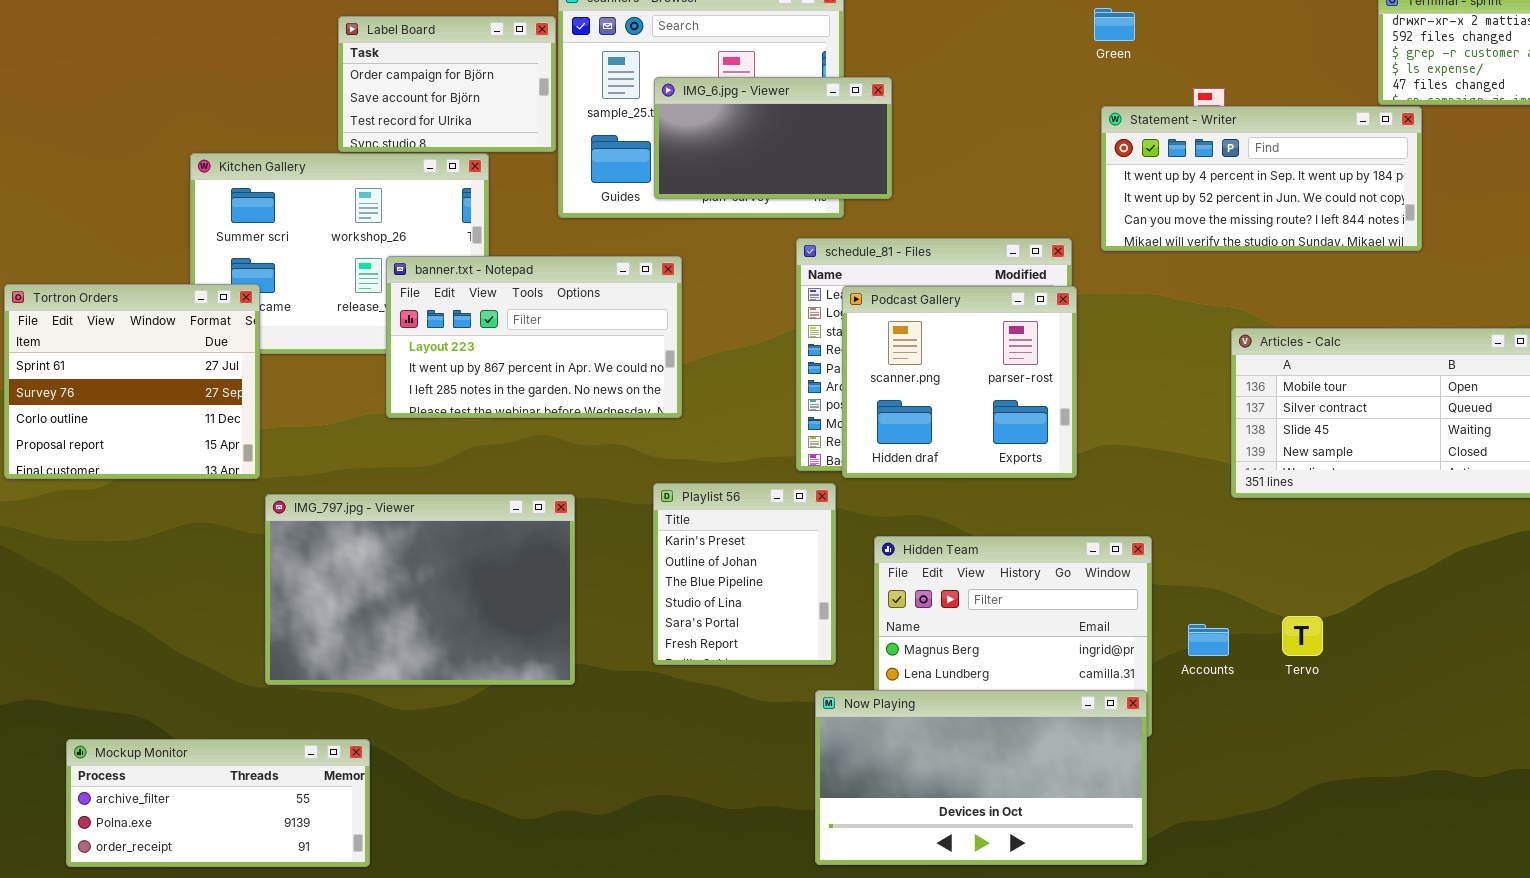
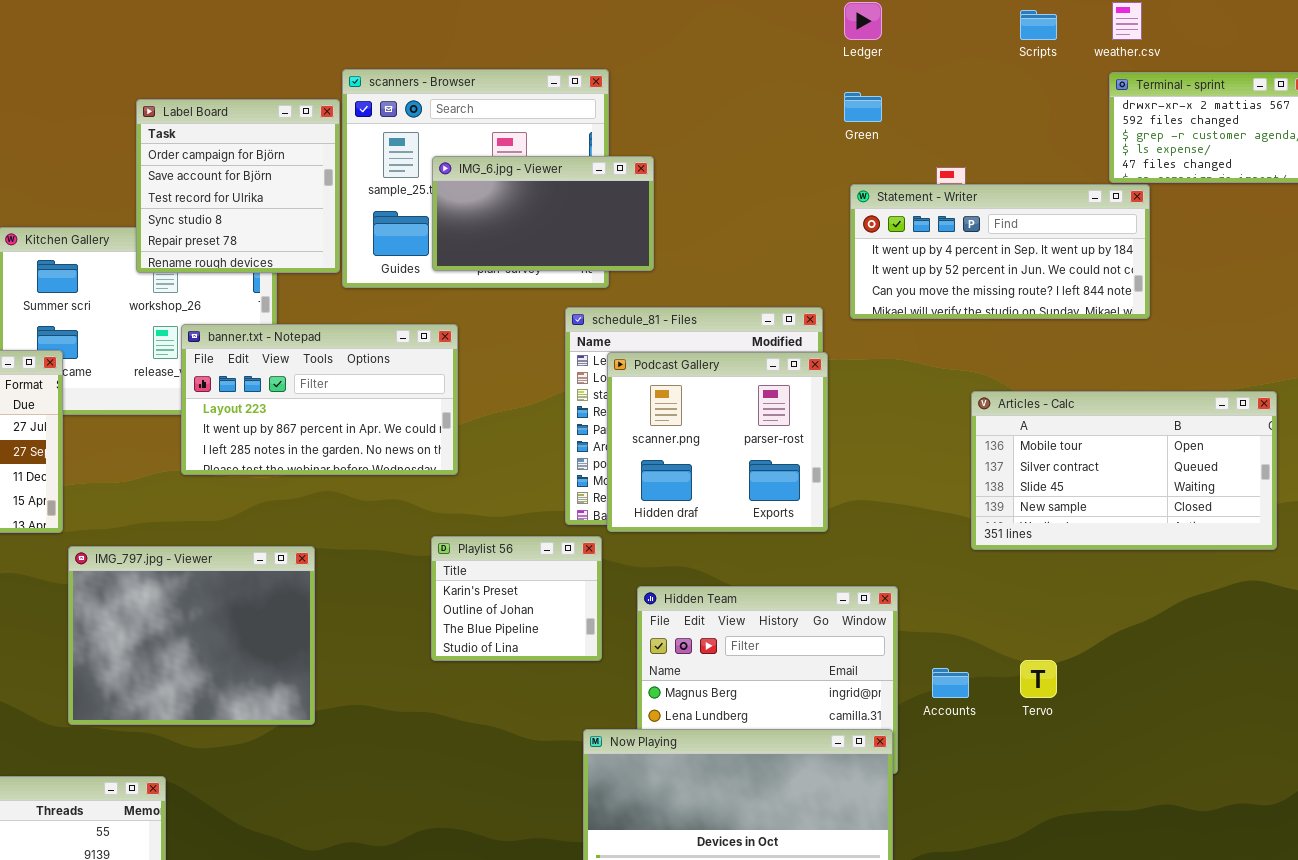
Label Board: [338,16,556,152] -> [136,99,340,273], resized
Playlist 56: [653,483,836,665] -> [431,536,602,661], resized
IMG_797.jpg - Viewer: [265,494,575,685] -> [68,546,315,725], resized

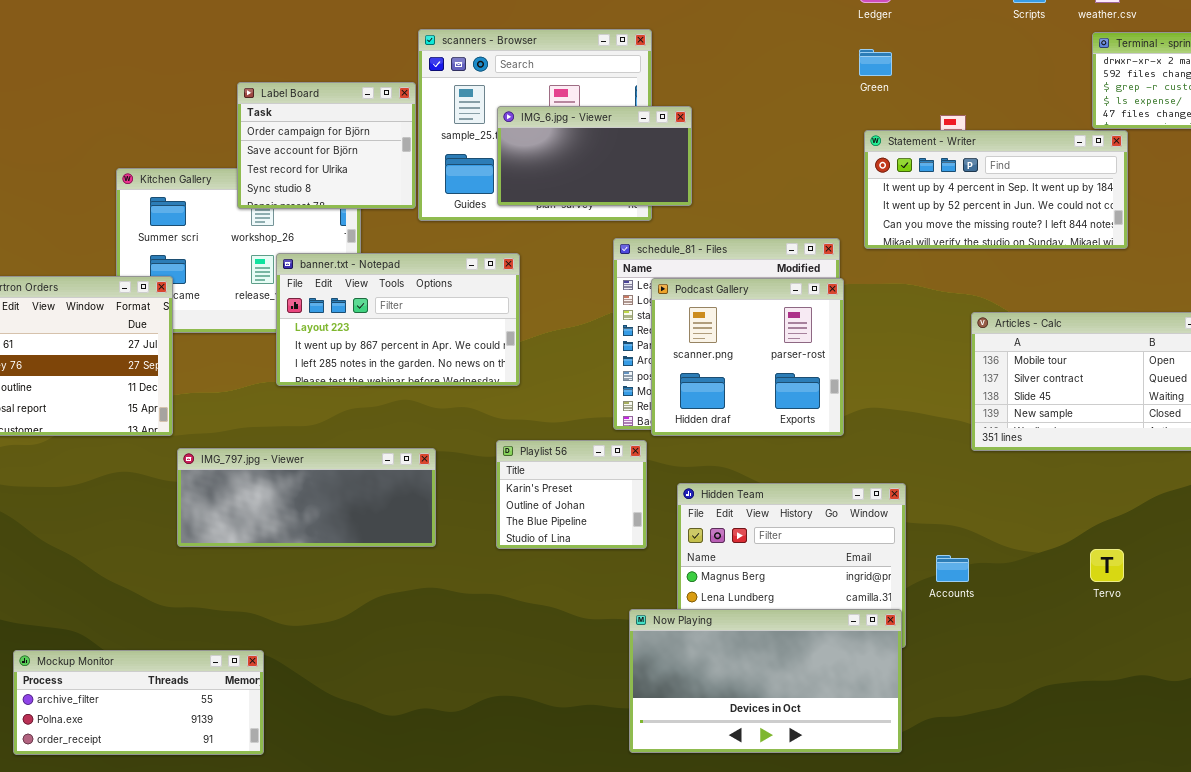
Label Board: [136,99,340,273] -> [237,82,416,209], resized
IMG_797.jpg - Viewer: [68,546,315,725] -> [177,448,436,547], resized
Tervo: [1020,660,1057,698] -> [1090,549,1124,582], moved

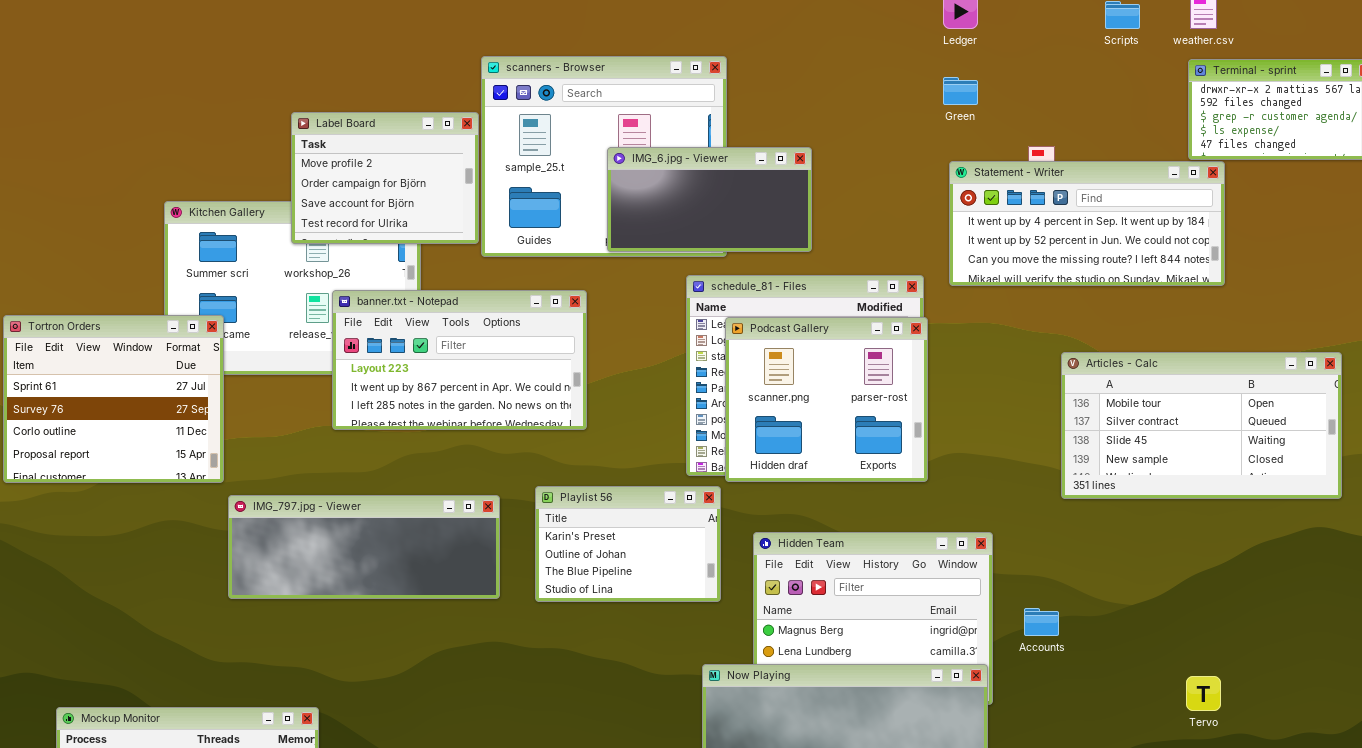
Label Board: [237,82,416,209] -> [291,112,479,244], scrolled up 1 row
IMG_6.jpg - Viewer: [497,106,692,206] -> [607,147,812,252], moved
Playlist 56: [496,440,647,549] -> [535,486,721,602], resized
Tervo: [1090,549,1124,582] -> [1186,676,1221,711], moved

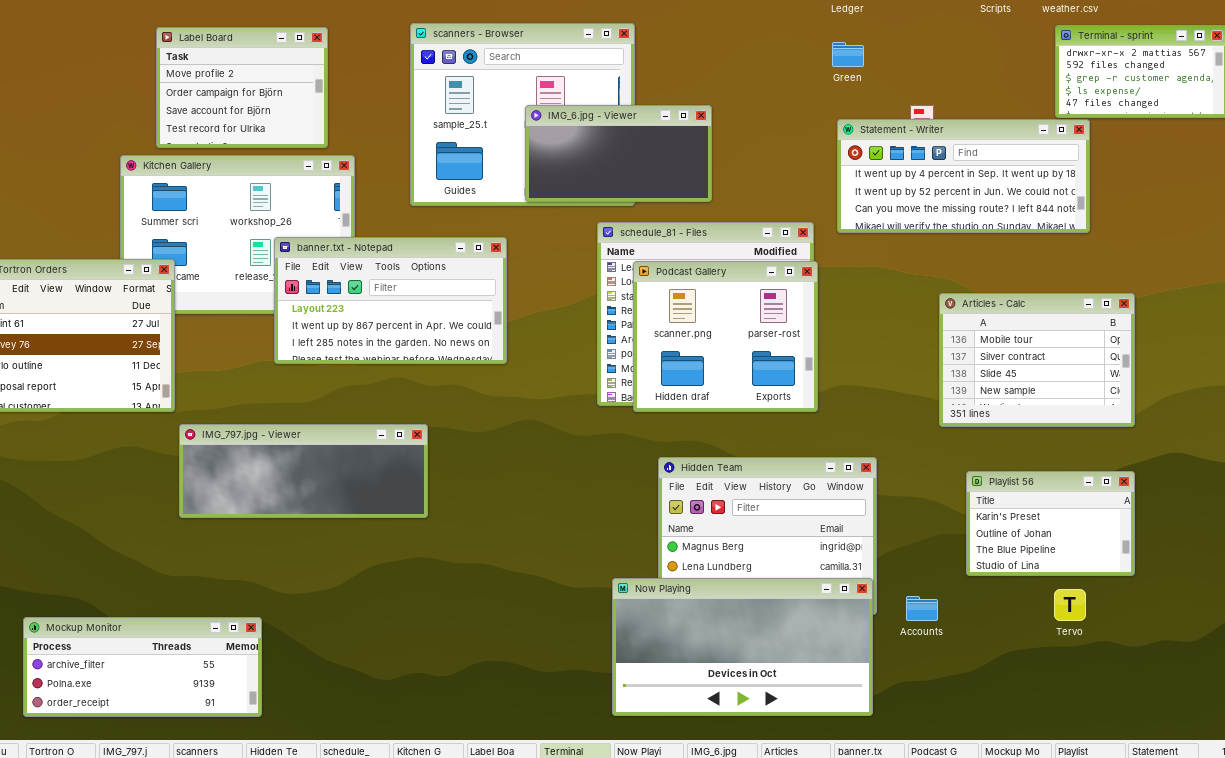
Label Board: [291,112,479,244] -> [156,27,328,148], moved
Articles - Calc: [1061,352,1342,499] -> [939,293,1135,427], resized
Playlist 56: [535,486,721,602] -> [966,471,1135,576], moved
Accounts: [1024,608,1059,636] -> [906,596,938,621], moved

